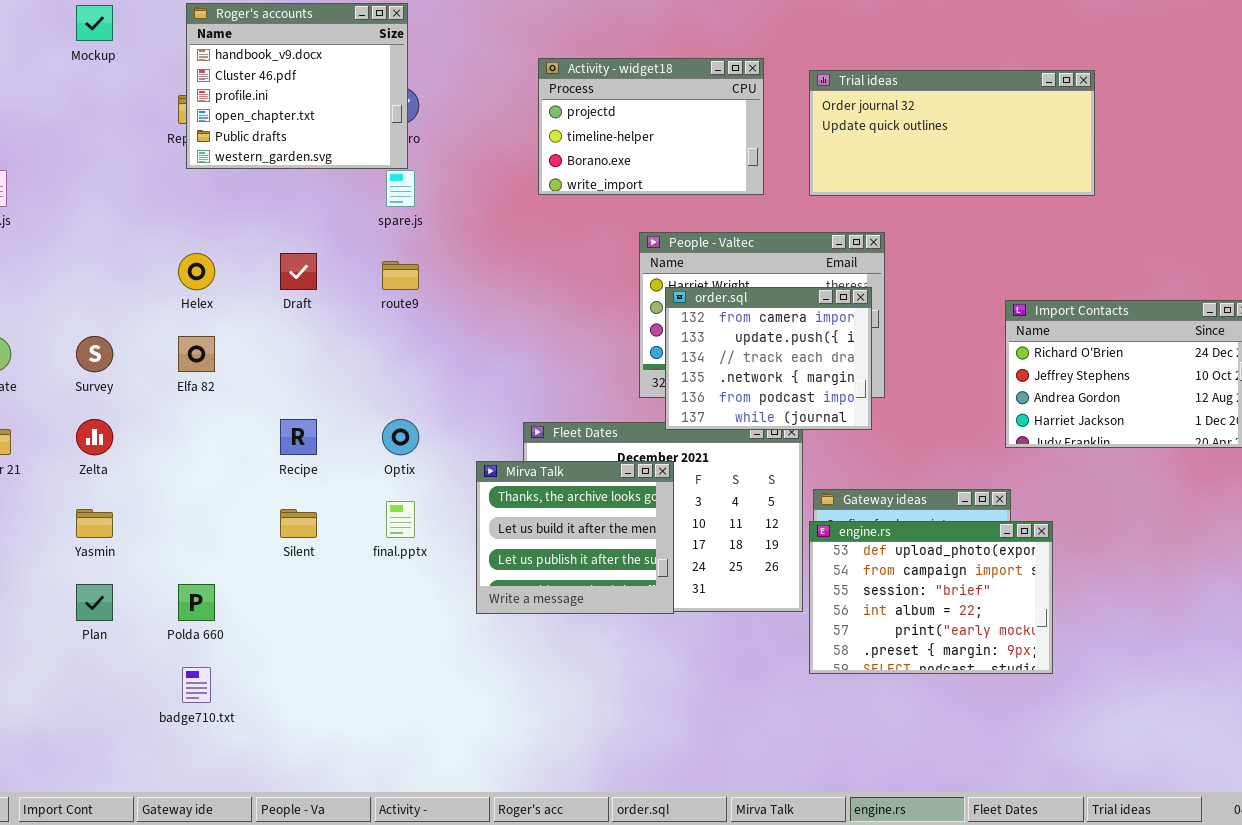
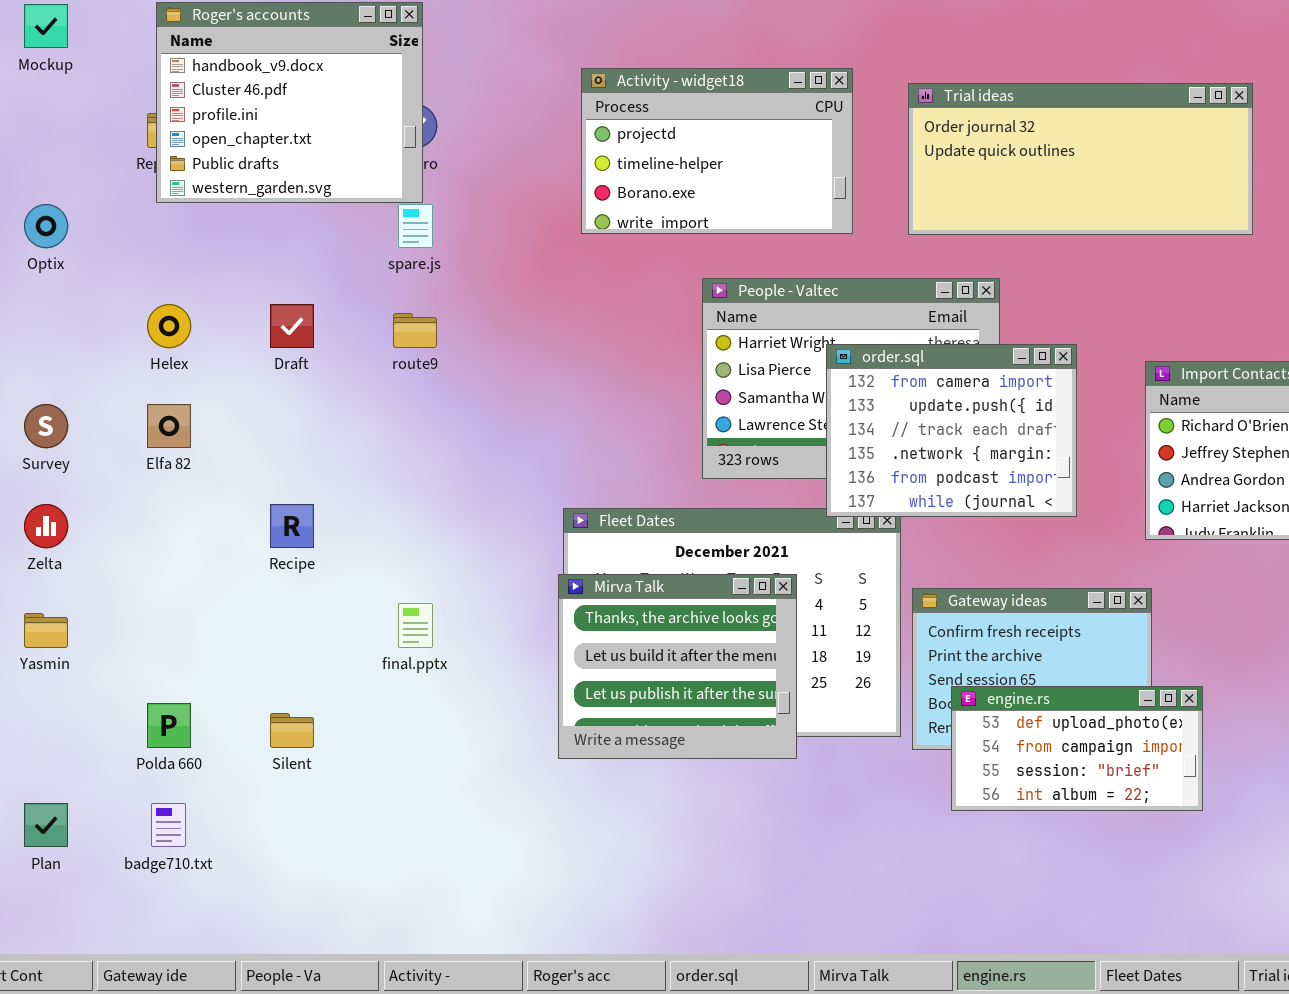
order.sql: [665,287,872,430] -> [826,344,1077,517], moved
Optix: [382,419,419,455] -> [24,204,68,248], moved
Mirva Talk: [476,461,674,614] -> [558,574,797,759], moved
Silent: [280,509,317,538] -> [270,713,314,748], moved
engine.rs: [809,521,1053,674] -> [951,686,1203,811], resized
Plan: [76,584,113,621] -> [24,803,68,847], moved

